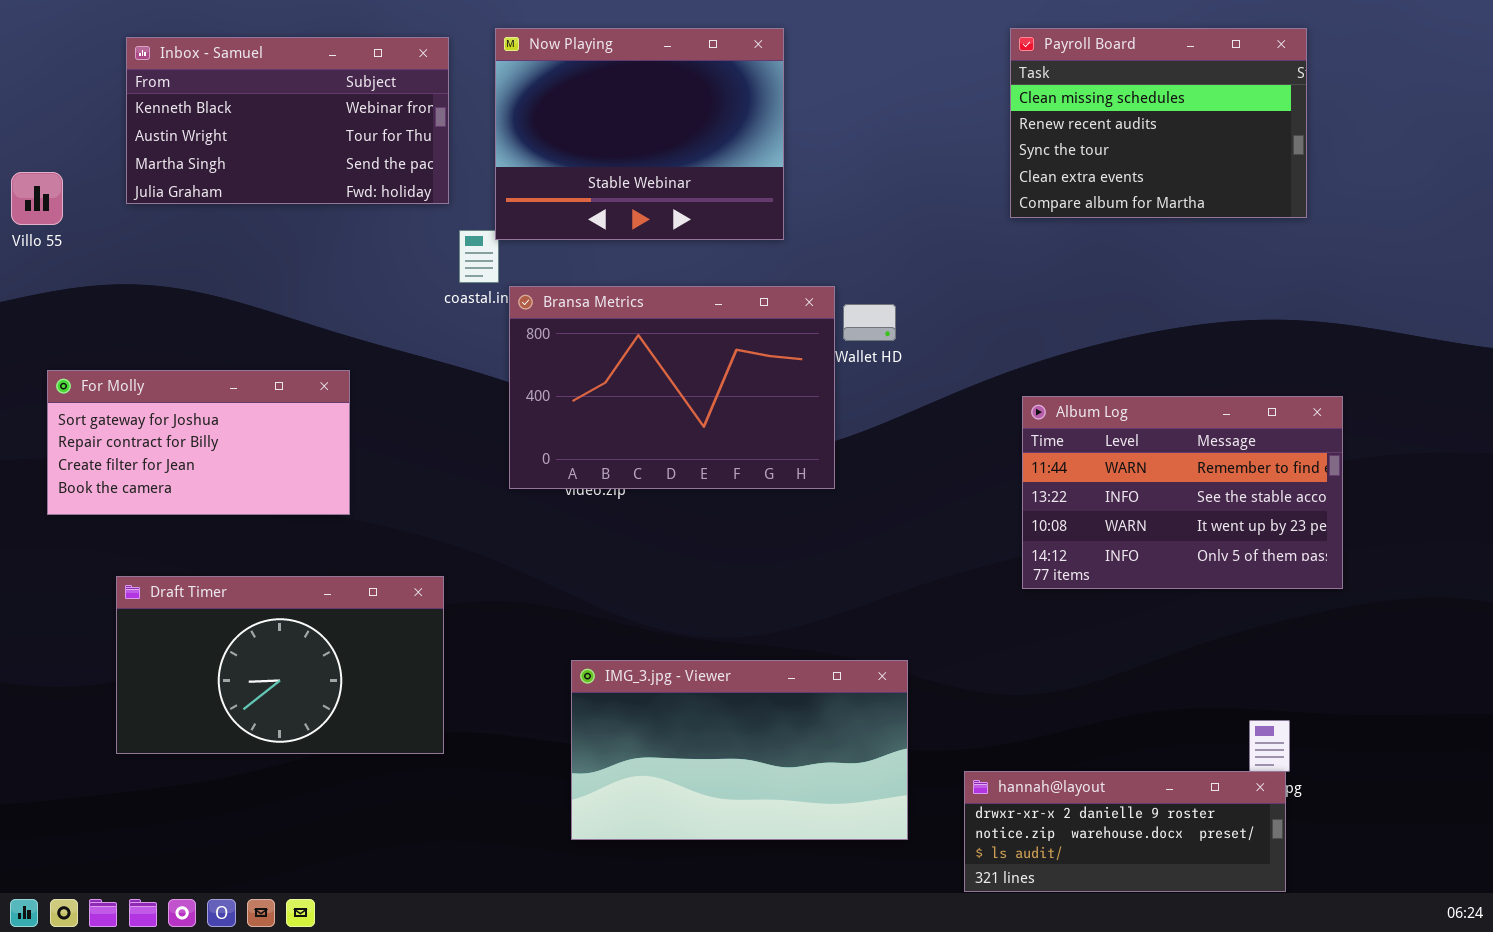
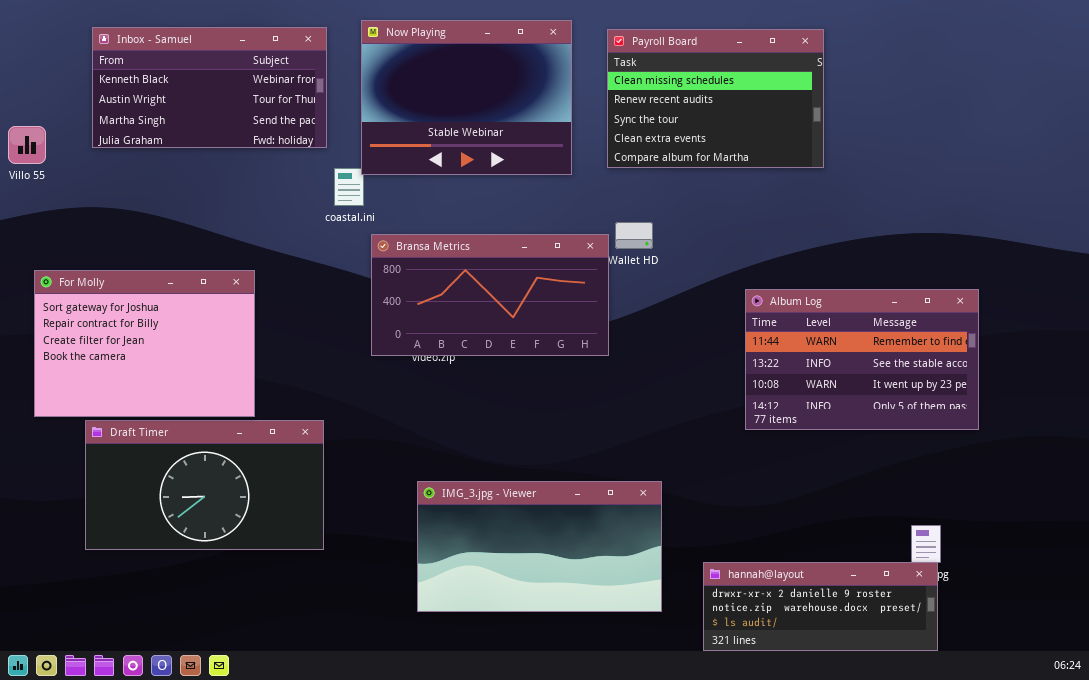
Payroll Board: [1010,28,1307,218] -> [607,29,824,168], moved
Bransa Metrics: [509,286,835,489] -> [371,234,609,356], resized
For Molly: [47,370,350,515] -> [34,270,255,417], resized

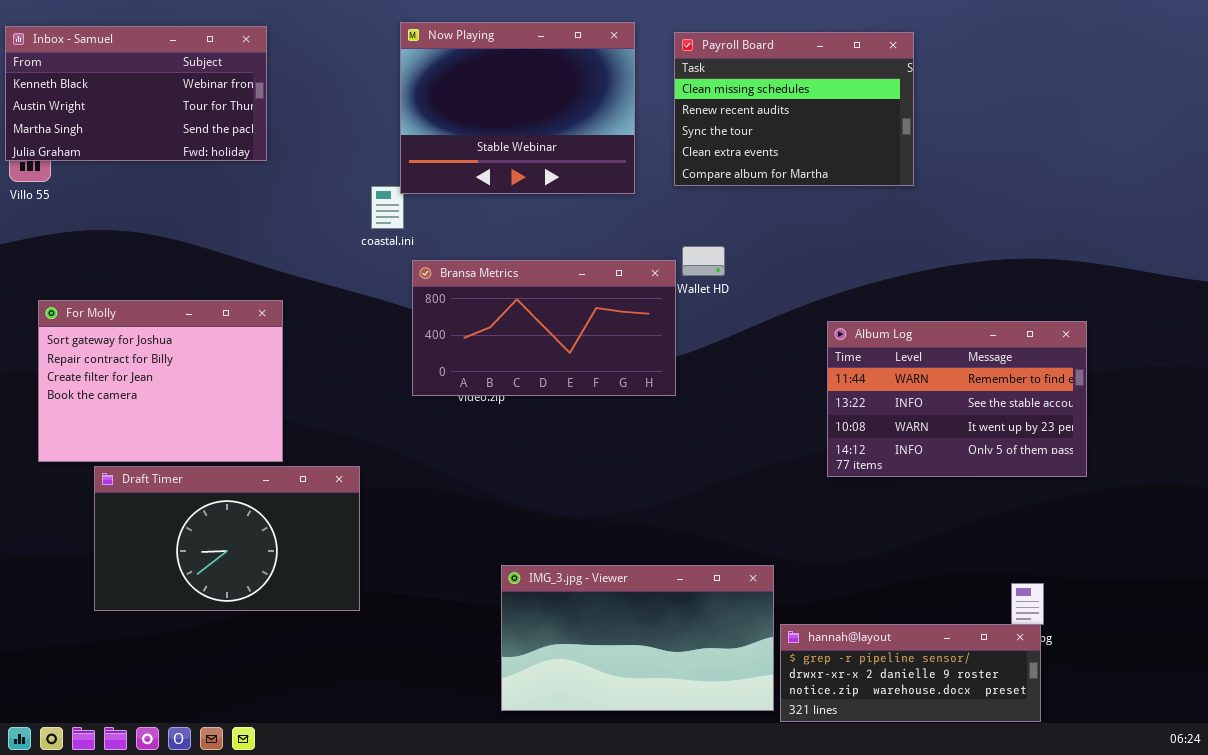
Inbox - Samuel: [92,27,327,148] -> [5,26,267,161], moved
IMG_3.jpg - Viewer: [417,481,662,612] -> [501,565,774,711], moved
hannah@layout: [703,562,938,651] -> [780,624,1041,722], scrolled up 1 row

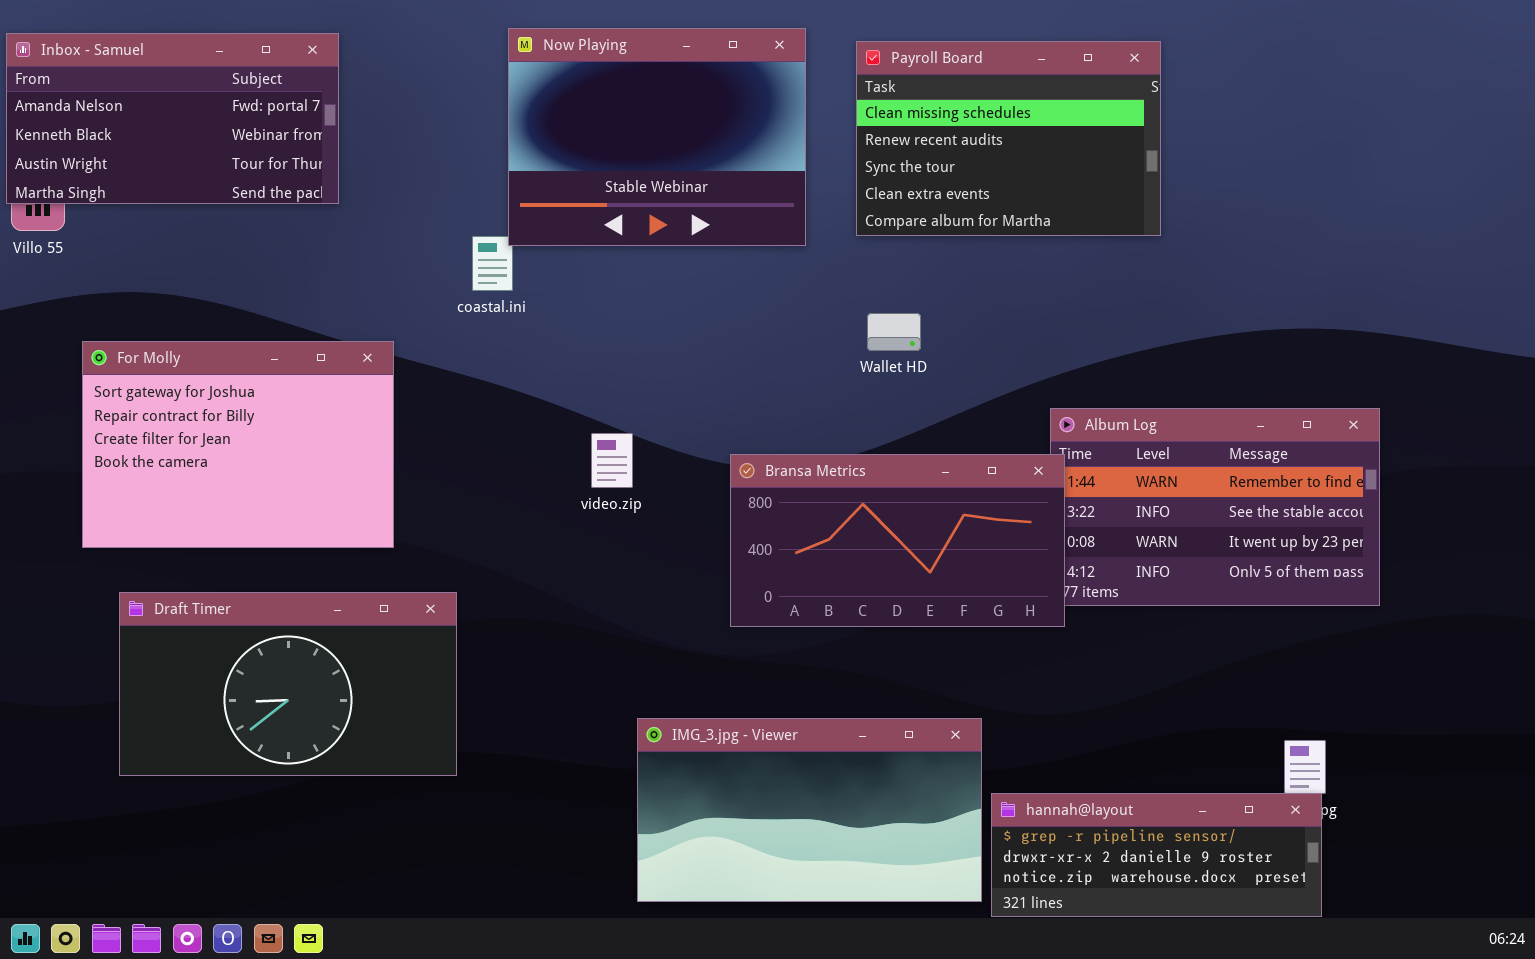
Inbox - Samuel: [5,26,267,161] -> [6,33,339,204], scrolled up 1 row
Bransa Metrics: [412,260,676,396] -> [730,454,1065,627], moved
For Molly: [38,300,283,462] -> [82,341,394,548], moved

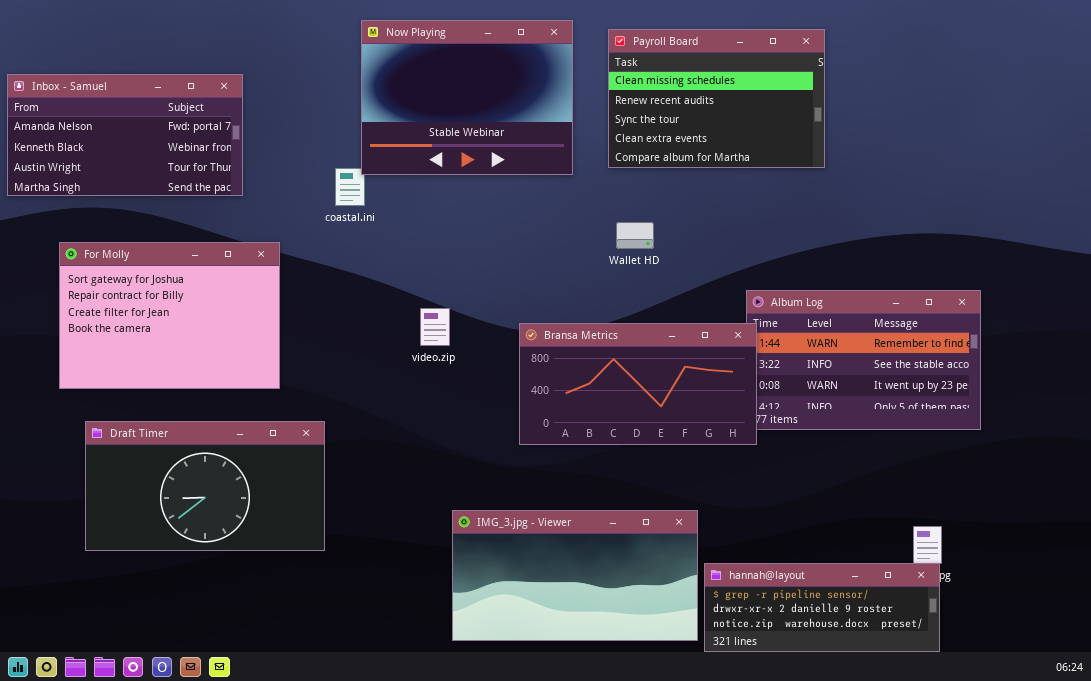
Inbox - Samuel: [6,33,339,204] -> [7,74,243,196], moved

